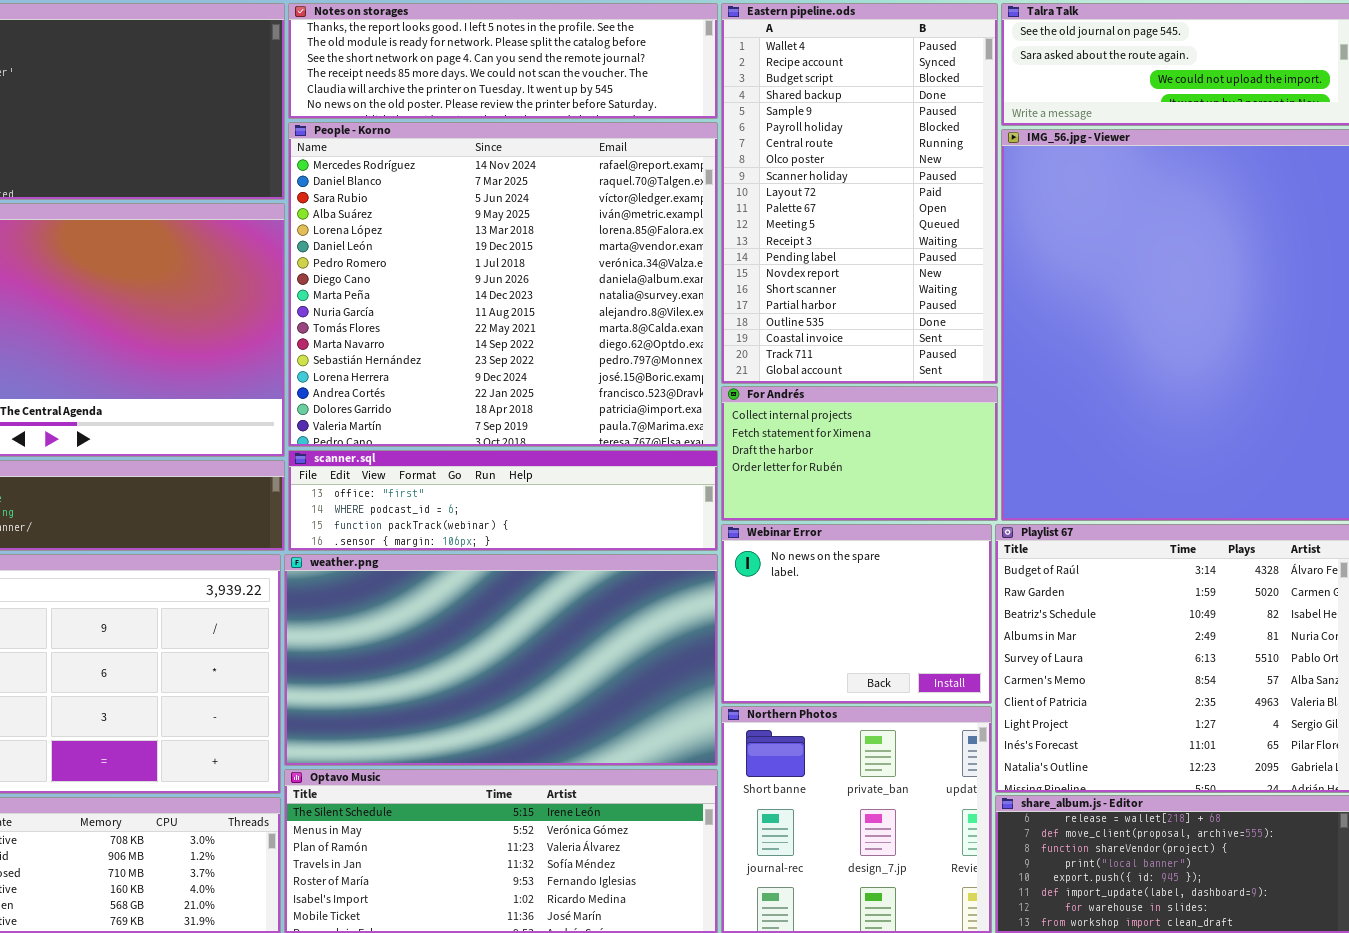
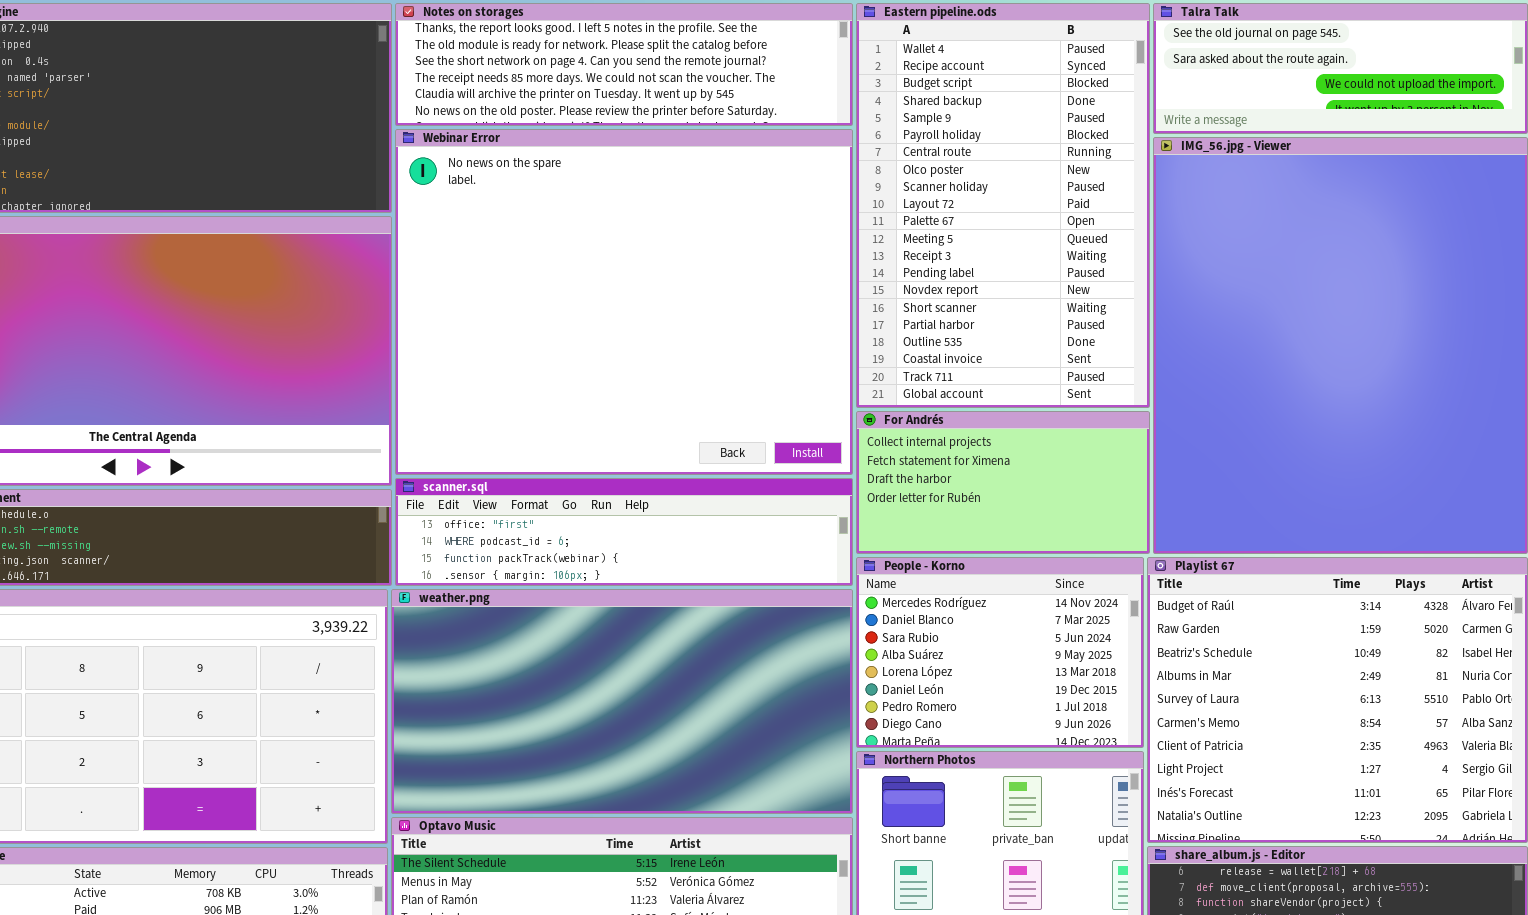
People - Korno: [288,122,718,447] -> [856,557,1144,748], moved, resized
Webinar Error: [721,524,992,704] -> [395,129,853,475], moved, resized

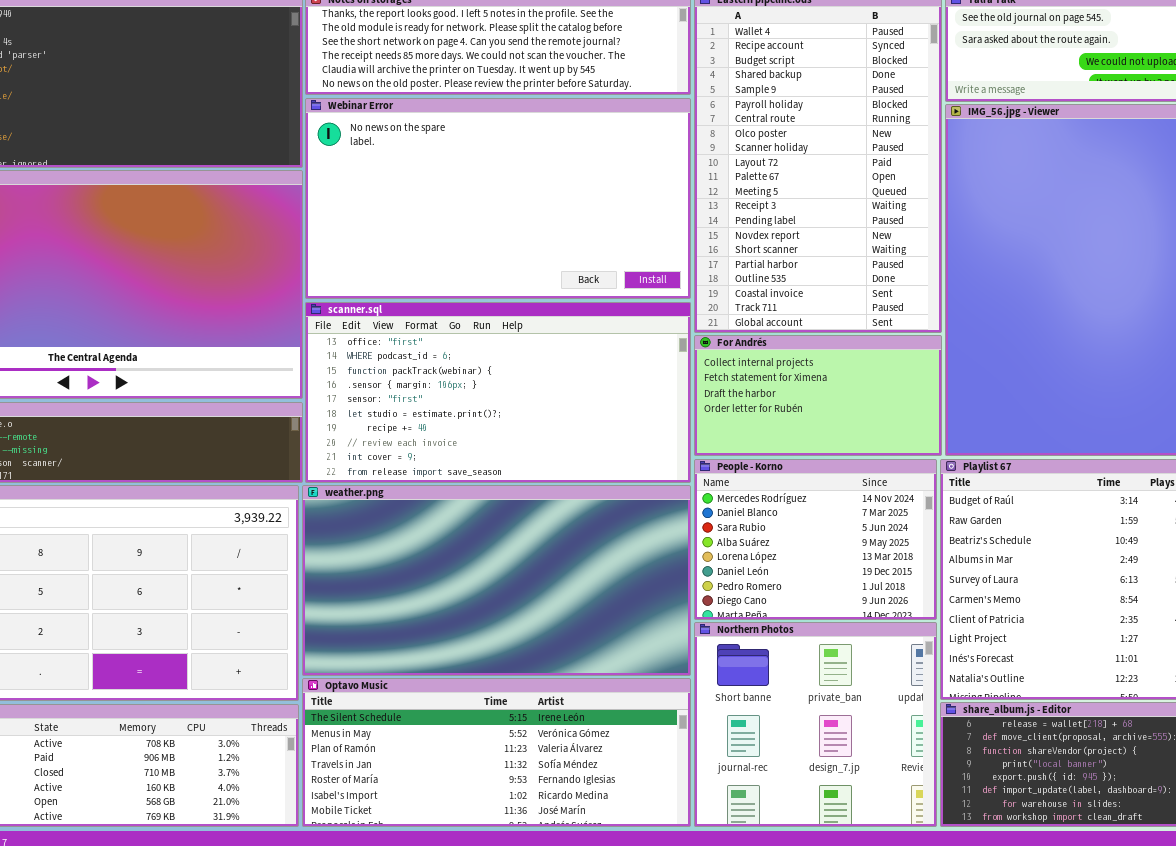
Webinar Error: [395,129,853,475] -> [305,98,691,299], resized
scanner.sql: [395,478,853,586] -> [305,302,691,483], resized

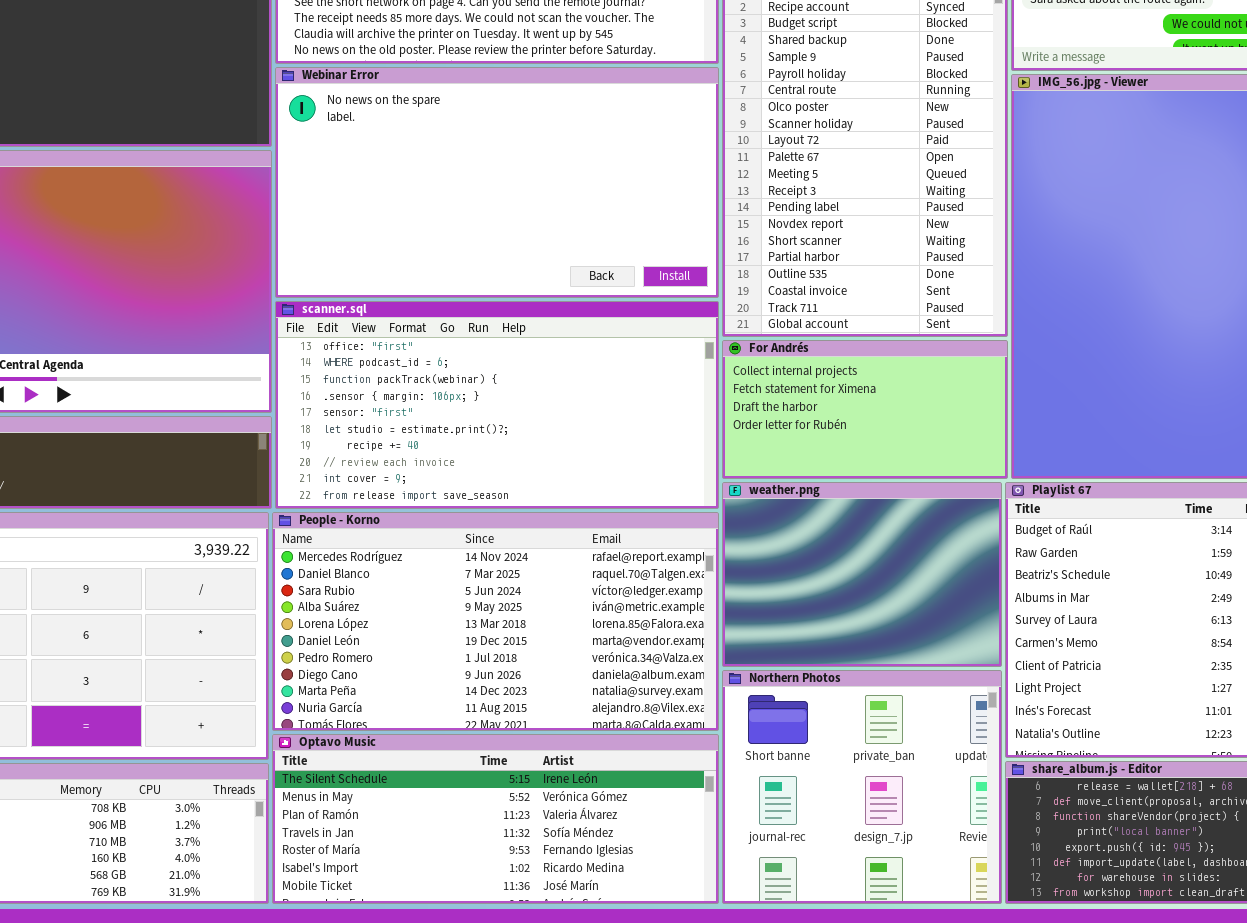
People - Korno: [694,459,937,620] -> [272,512,719,731], moved, resized
weather.png: [302,485,691,676] -> [722,482,1002,667], moved, resized

